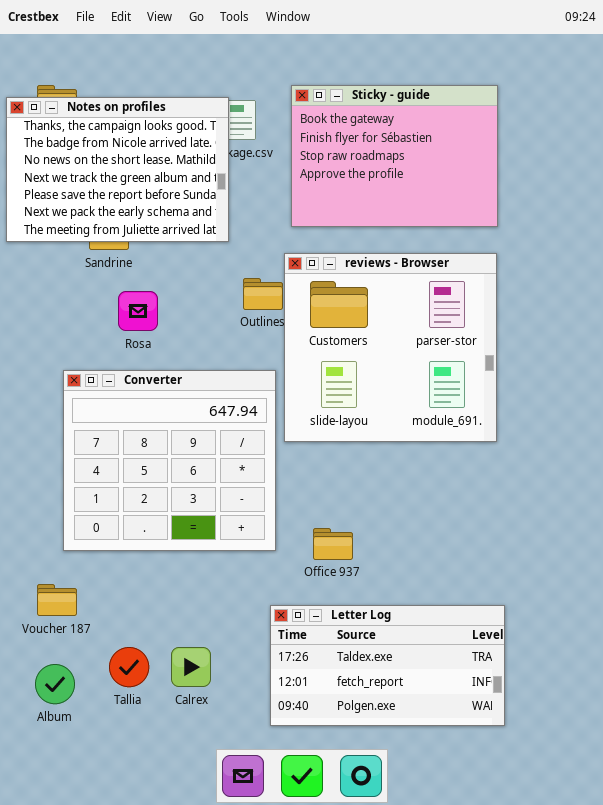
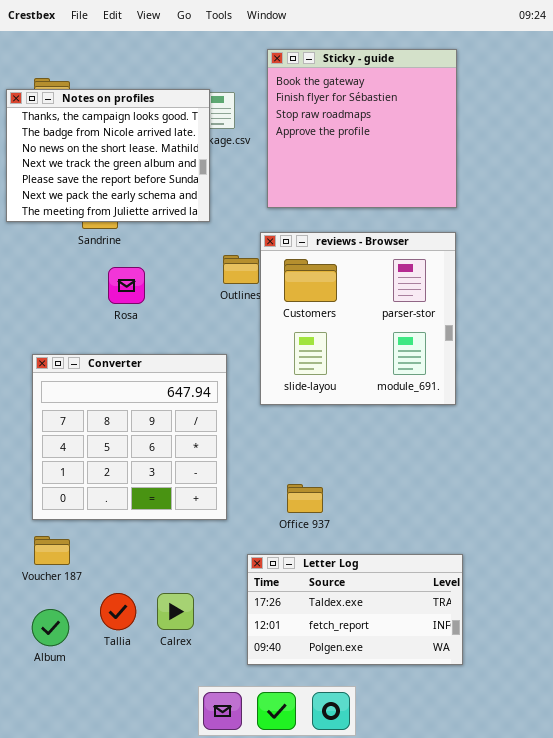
Sticky - guide: [291,85,498,227] -> [267,49,457,208], resized
Converter: [63,370,276,551] -> [32,354,227,520], moved

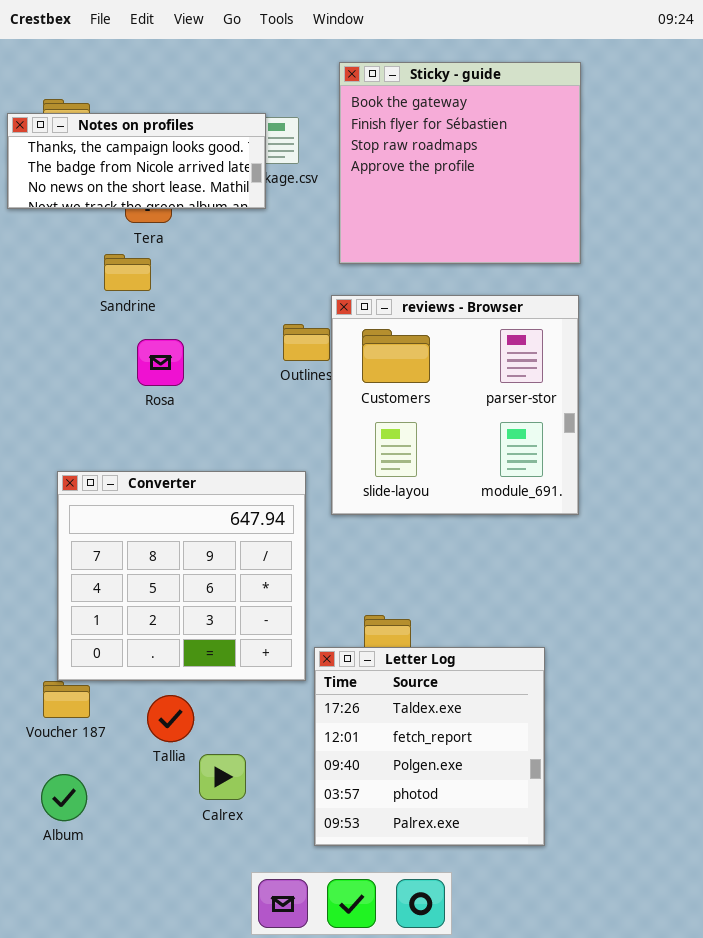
Notes on profiles: [6,89,210,222] -> [7,113,266,209], resized
Converter: [32,354,227,520] -> [57,471,306,681], moved
Letter Log: [247,554,463,665] -> [314,647,545,846], resized
Tallia: [100,593,136,630] -> [147,695,194,742], moved

